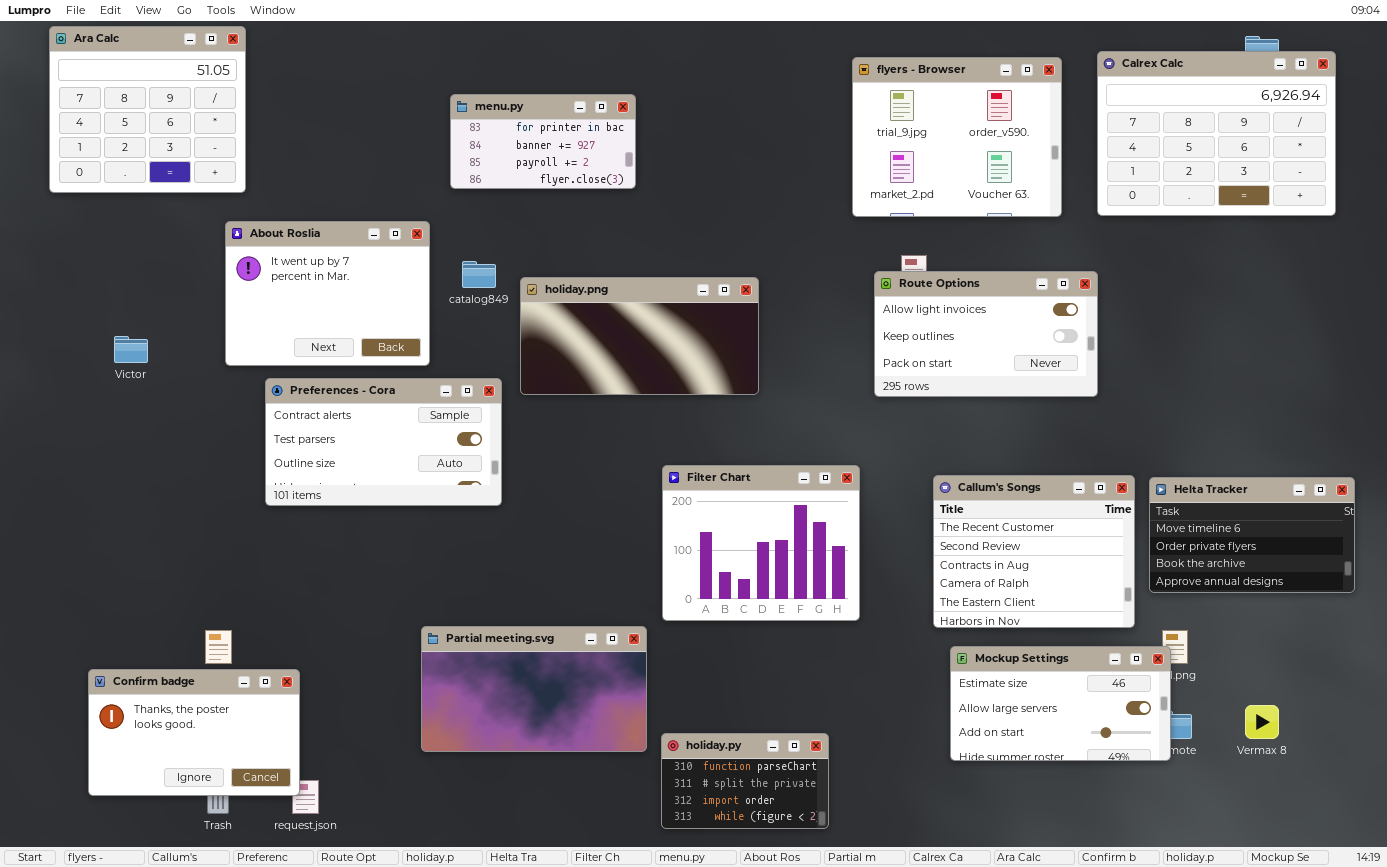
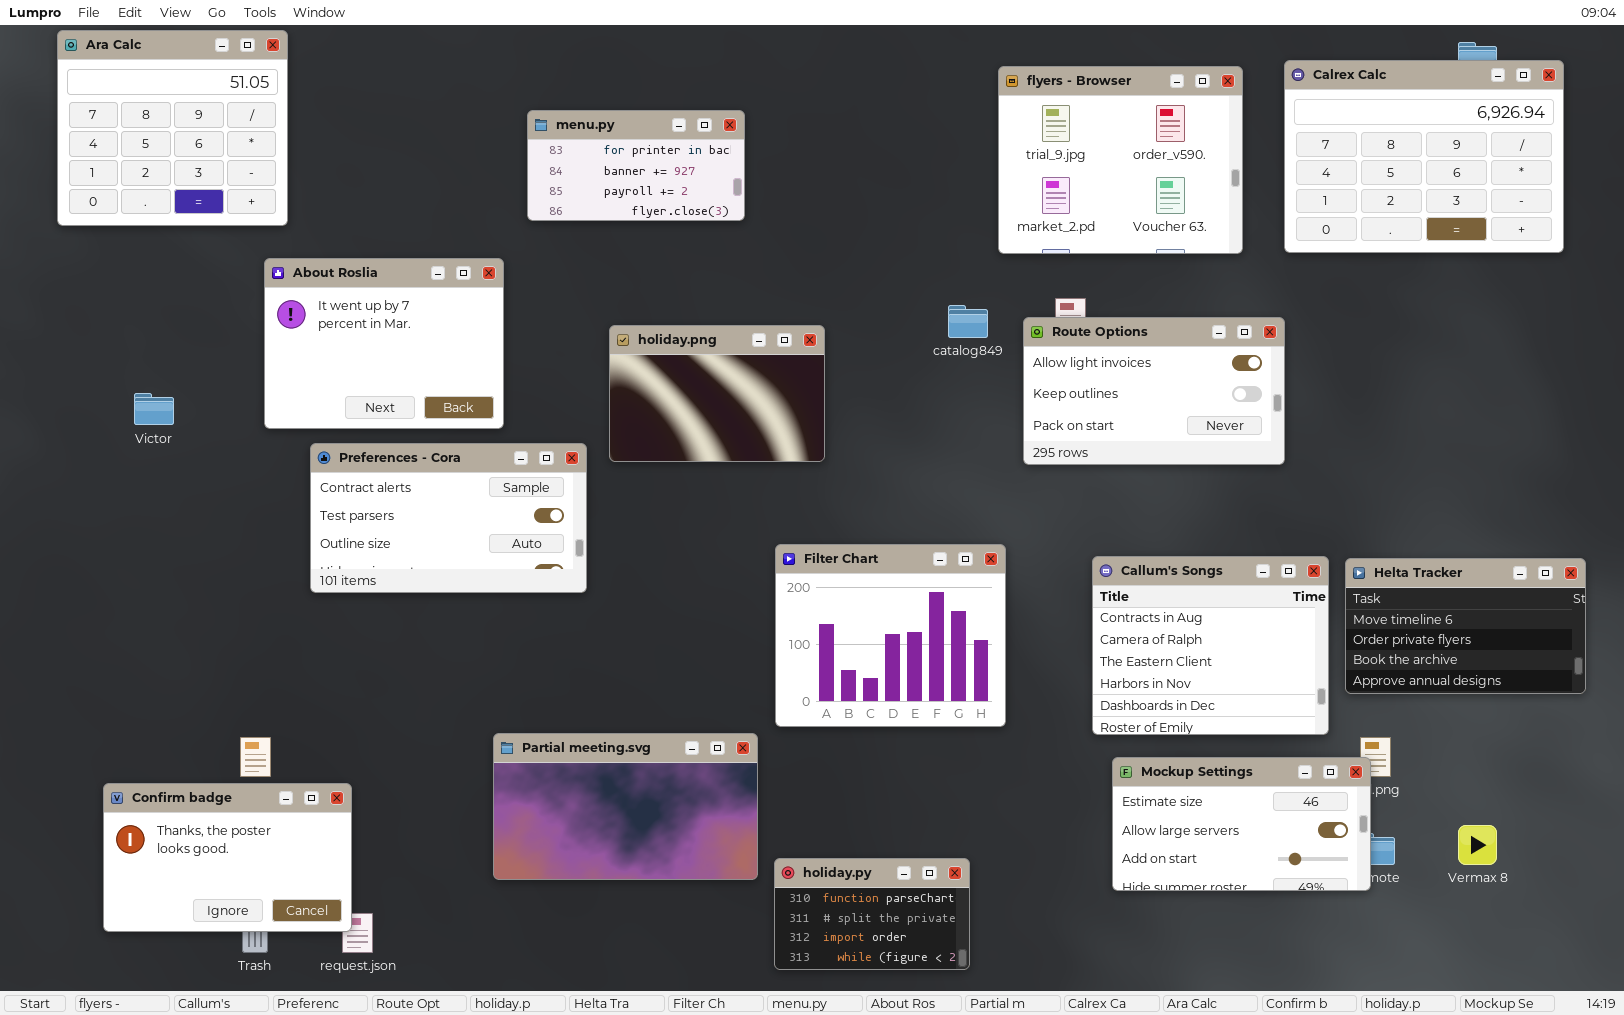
catalog849: [462,261,496,288] -> [948,305,988,338], moved
holiday.png: [520,277,759,395] -> [609,325,825,462], resized
Callum's Songs: [933,475,1135,628] -> [1092,556,1329,735], scrolled down 2 rows

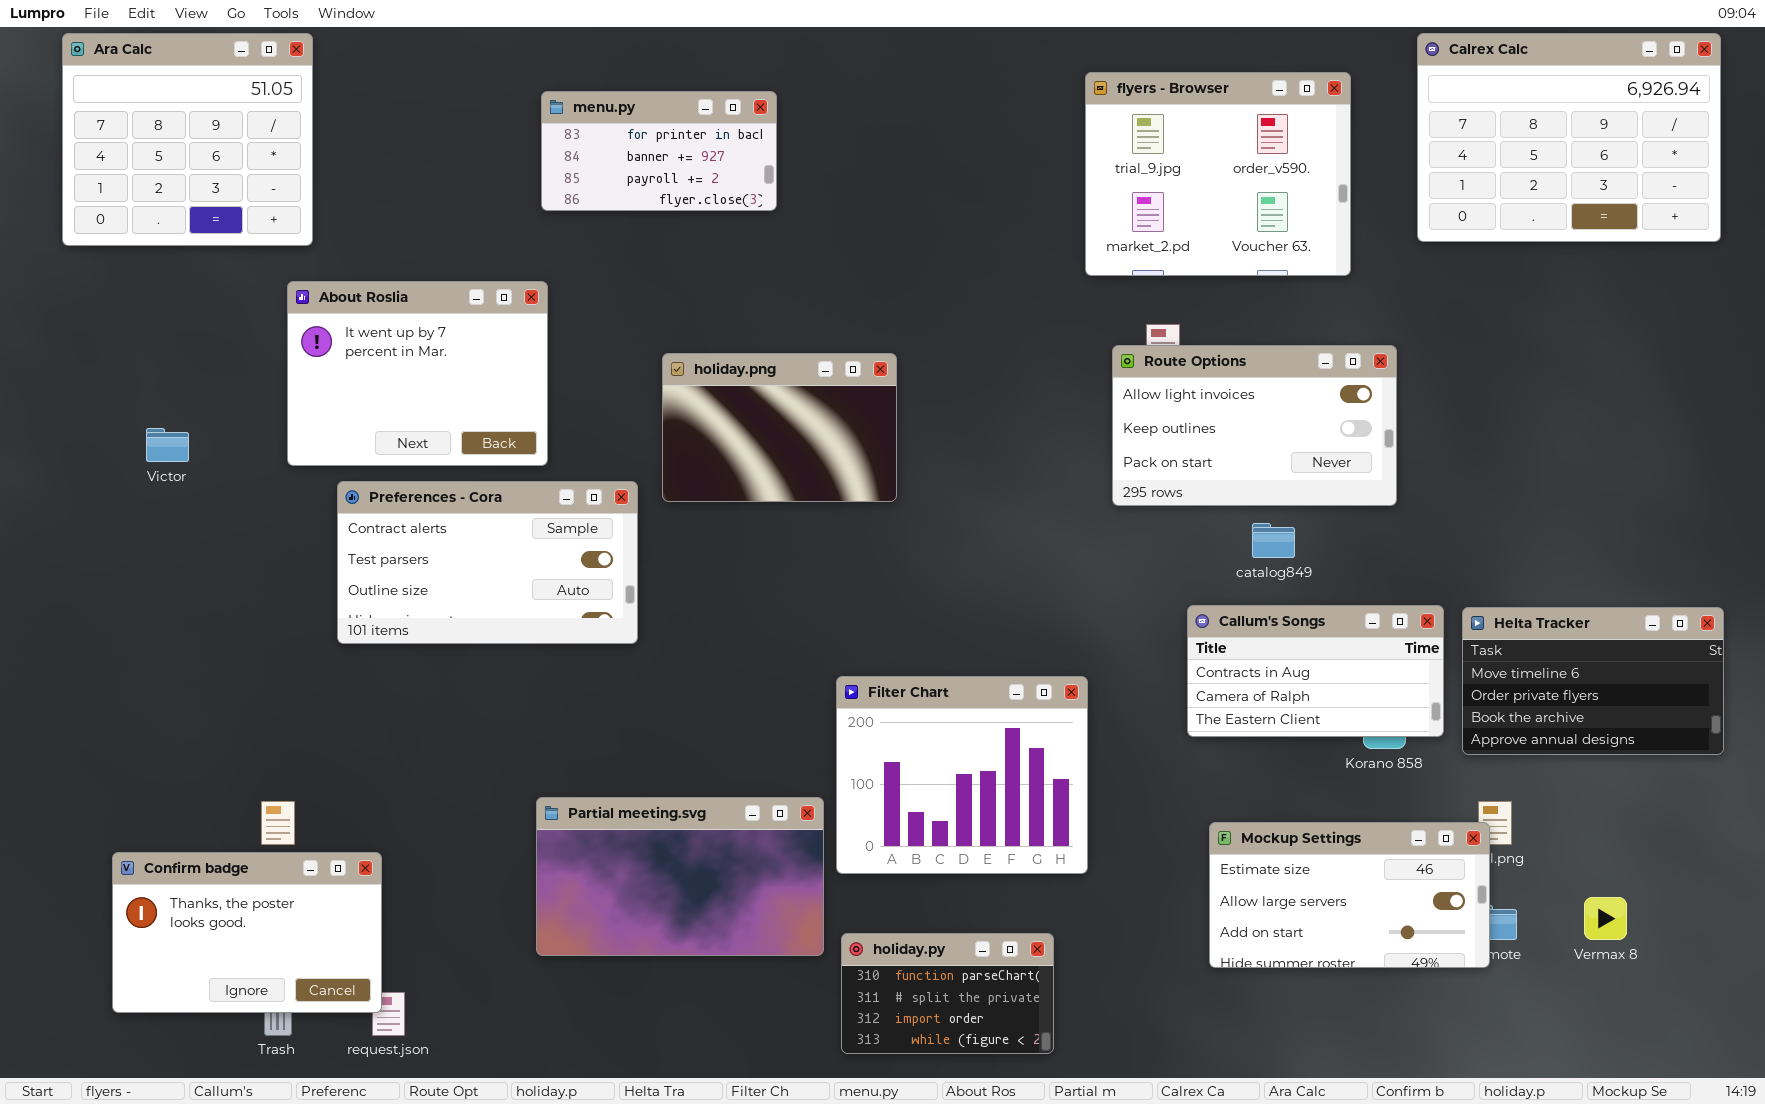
Calrex Calc: [1284,60,1564,253] -> [1417,33,1721,242], moved
menu.py: [527,110,745,221] -> [541,91,777,211], moved
catalog849: [948,305,988,338] -> [1252,523,1295,558], moved
Filter Chart: [775,544,1006,727] -> [836,676,1088,874], moved
Callum's Songs: [1092,556,1329,735] -> [1187,605,1444,737], resized

